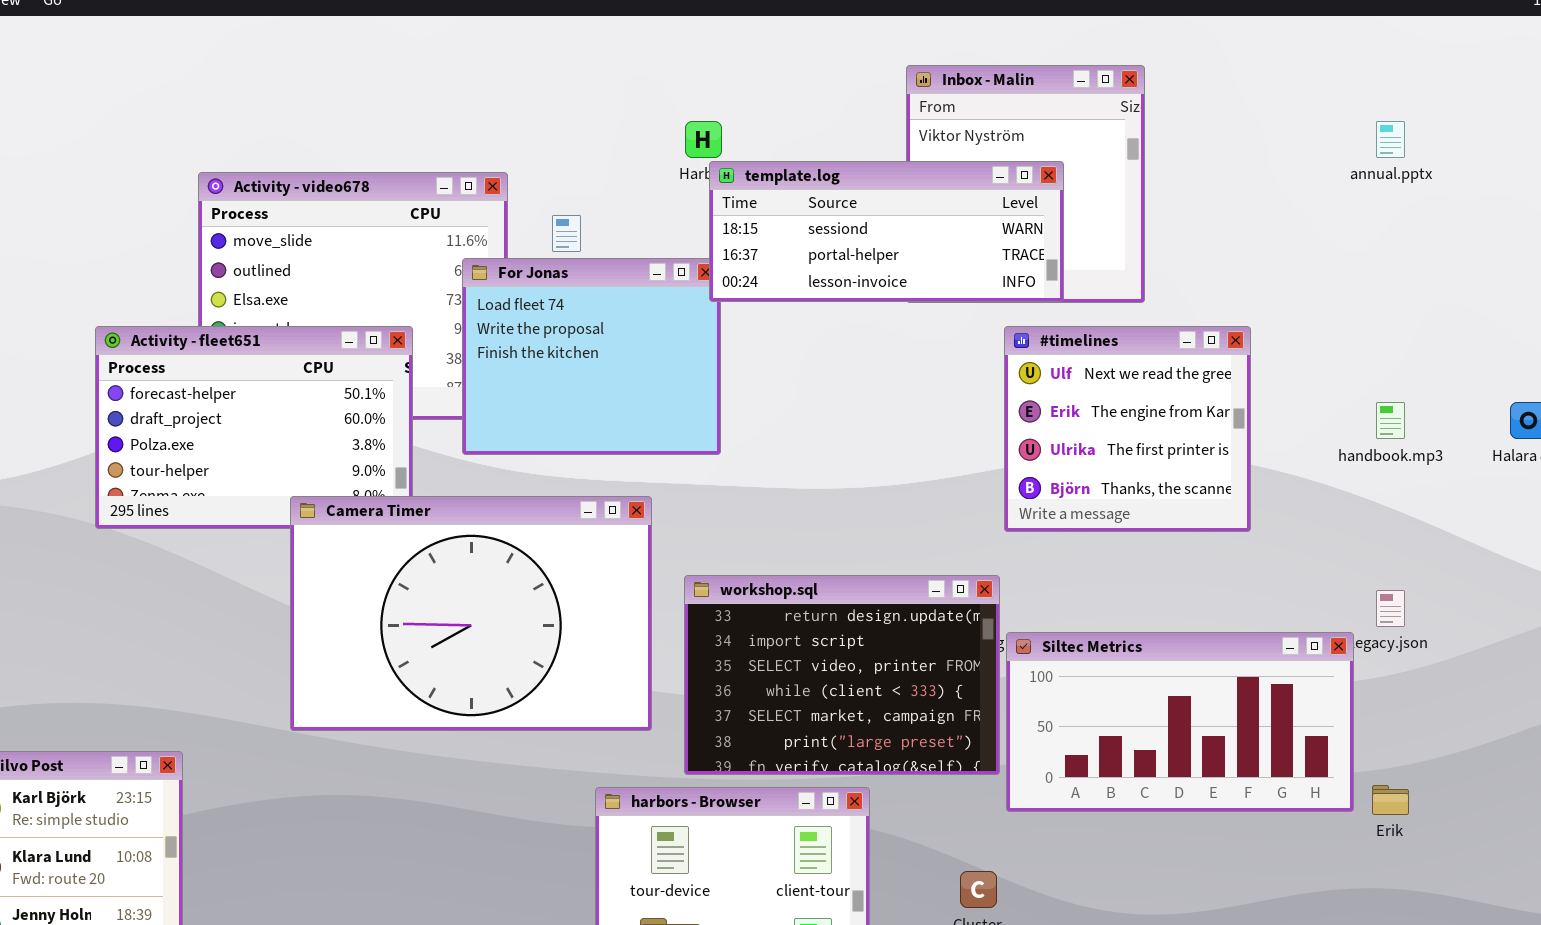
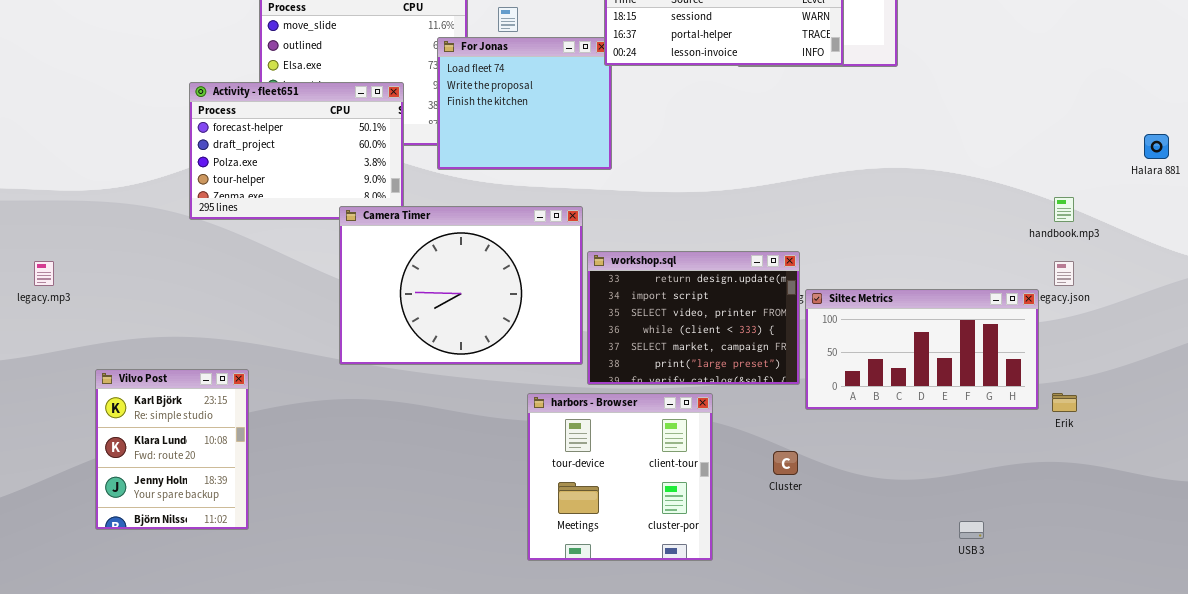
#timelines: [1004,326,1251,532] -> none, closed
handbook.mp3: [1376,402,1405,439] -> [1054,197,1074,222], moved
Camera Timer: [290,496,652,731] -> [339,206,583,365], moved

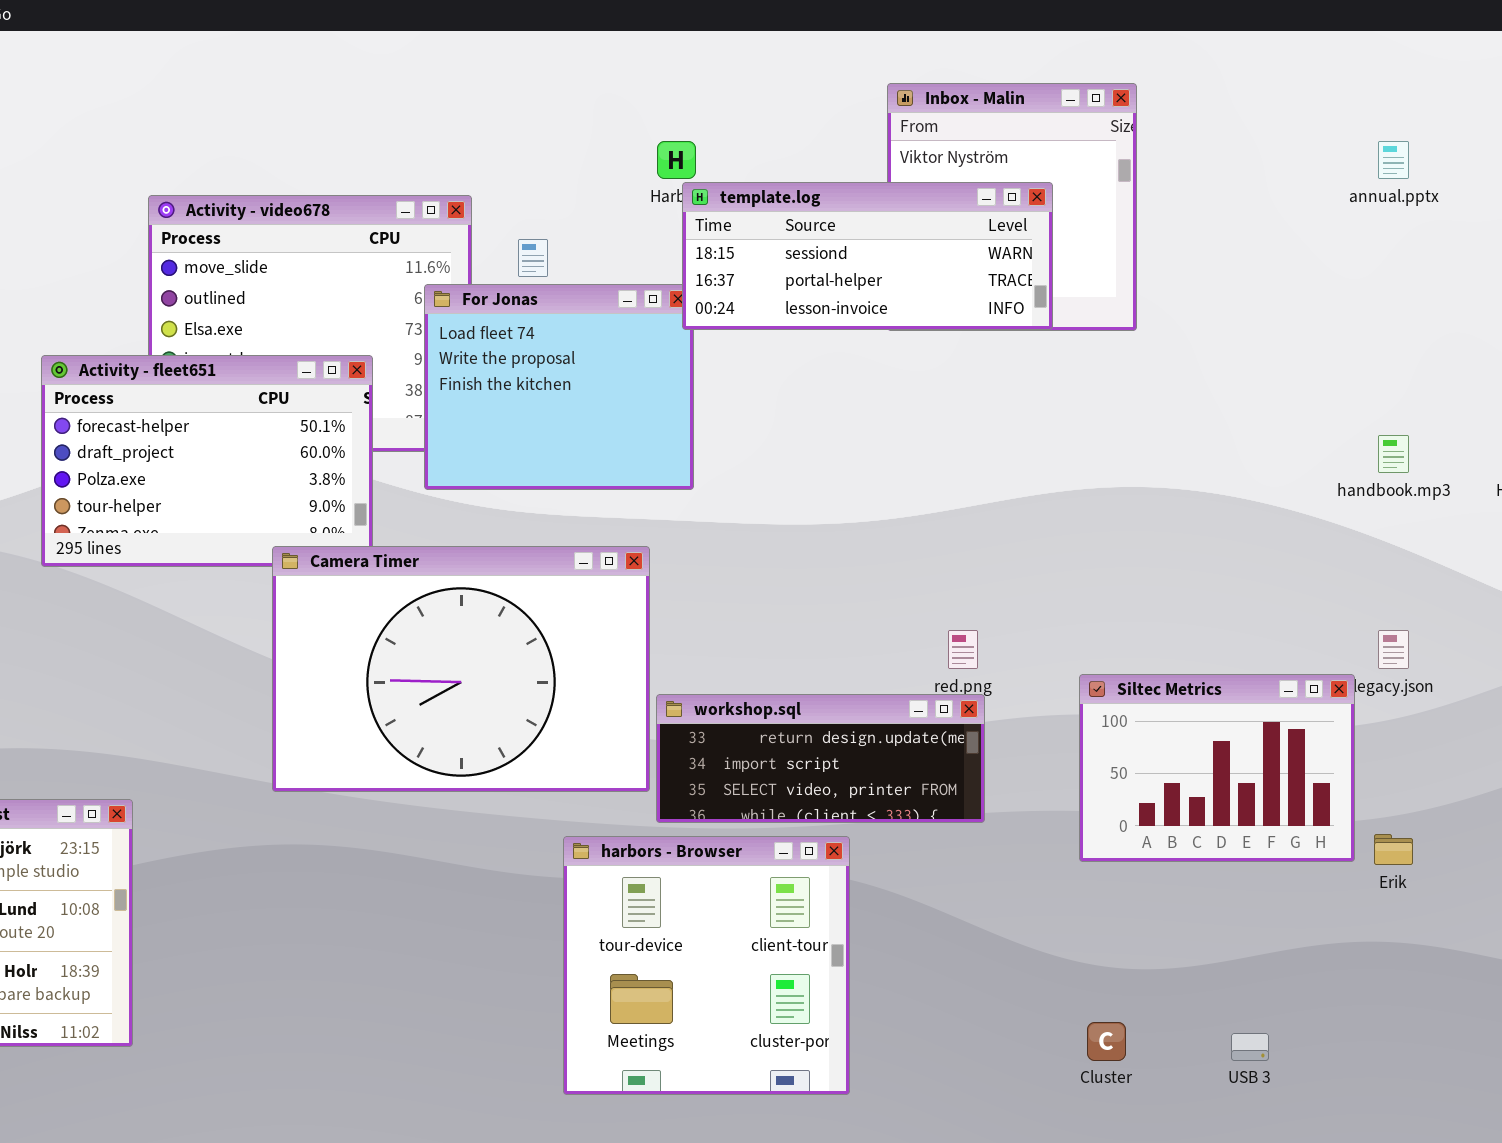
handbook.mp3: [1054,197,1074,222] -> [1378,435,1409,473], moved
workshop.sql: [587,251,800,385] -> [656,694,985,823], resized
Siltec Metrics: [805,289,1039,410] -> [1079,674,1355,862], resized
Cluster: [773,451,798,475] -> [1087,1022,1126,1061], moved

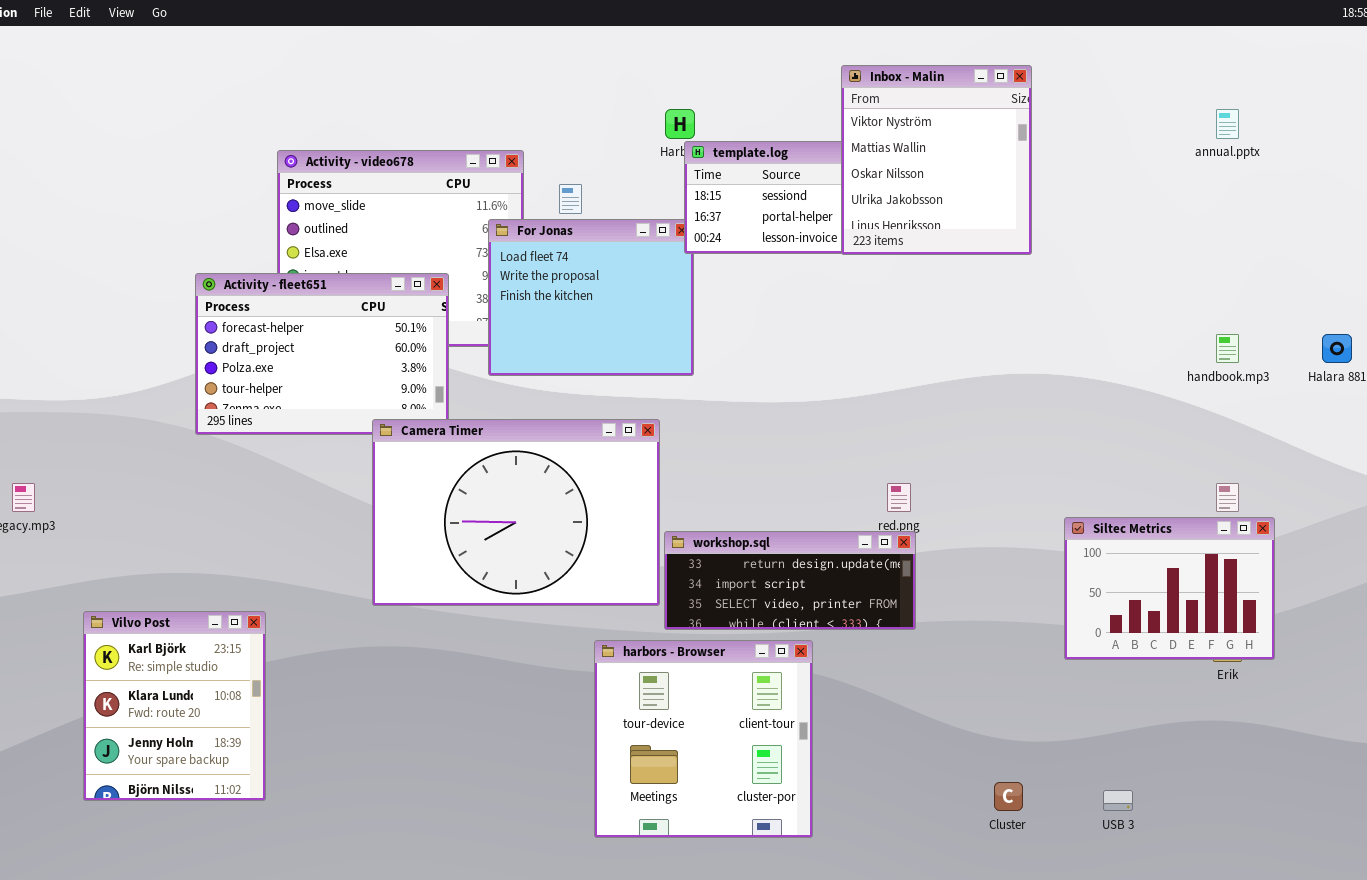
Inbox - Malin: [887,83,1137,331] -> [841,65,1032,255], raised
Siltec Metrics: [1079,674,1355,862] -> [1064,517,1275,660], moved

